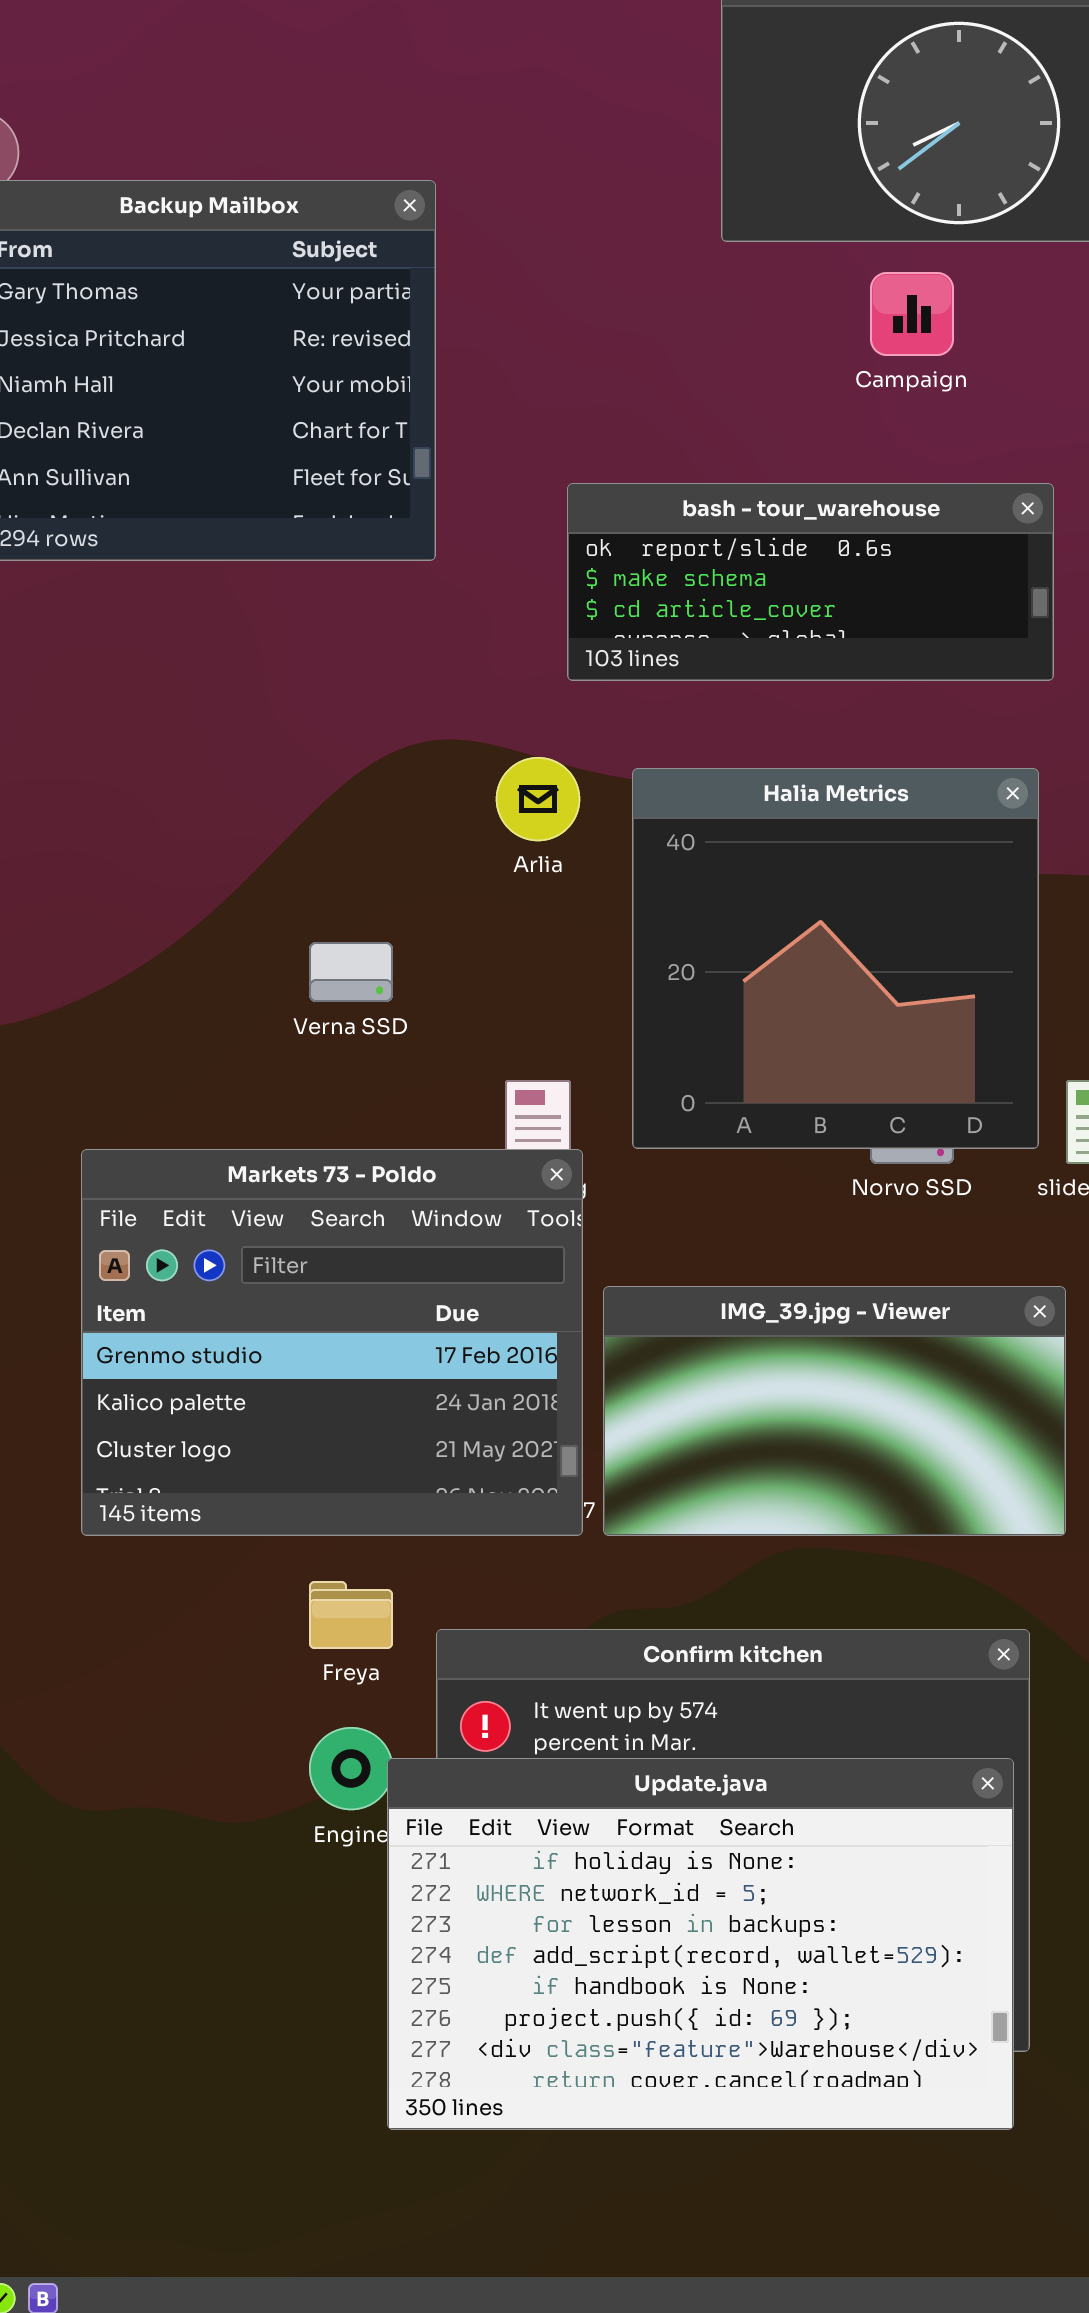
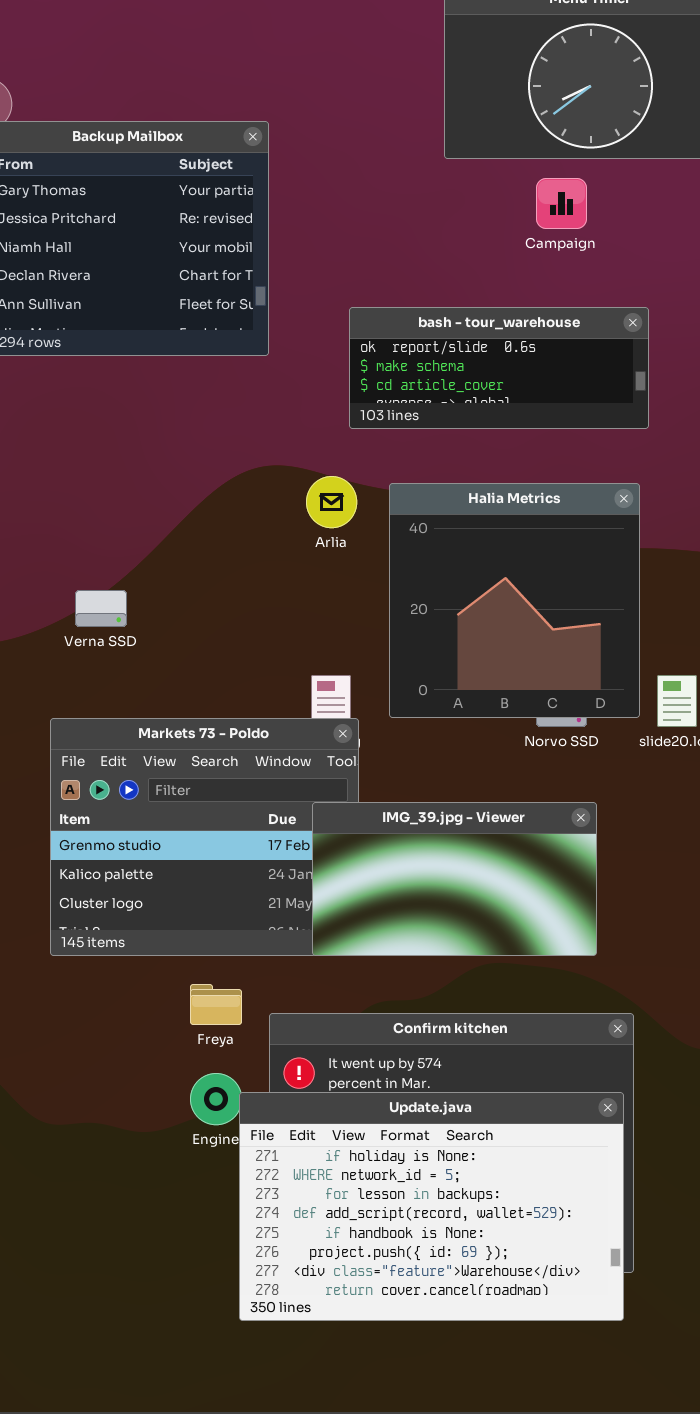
Verna SSD: [309,942,393,1002] -> [75,590,127,627], moved
IMG_39.jpg - Viewer: [603,1286,1066,1536] -> [312,802,597,956], moved

